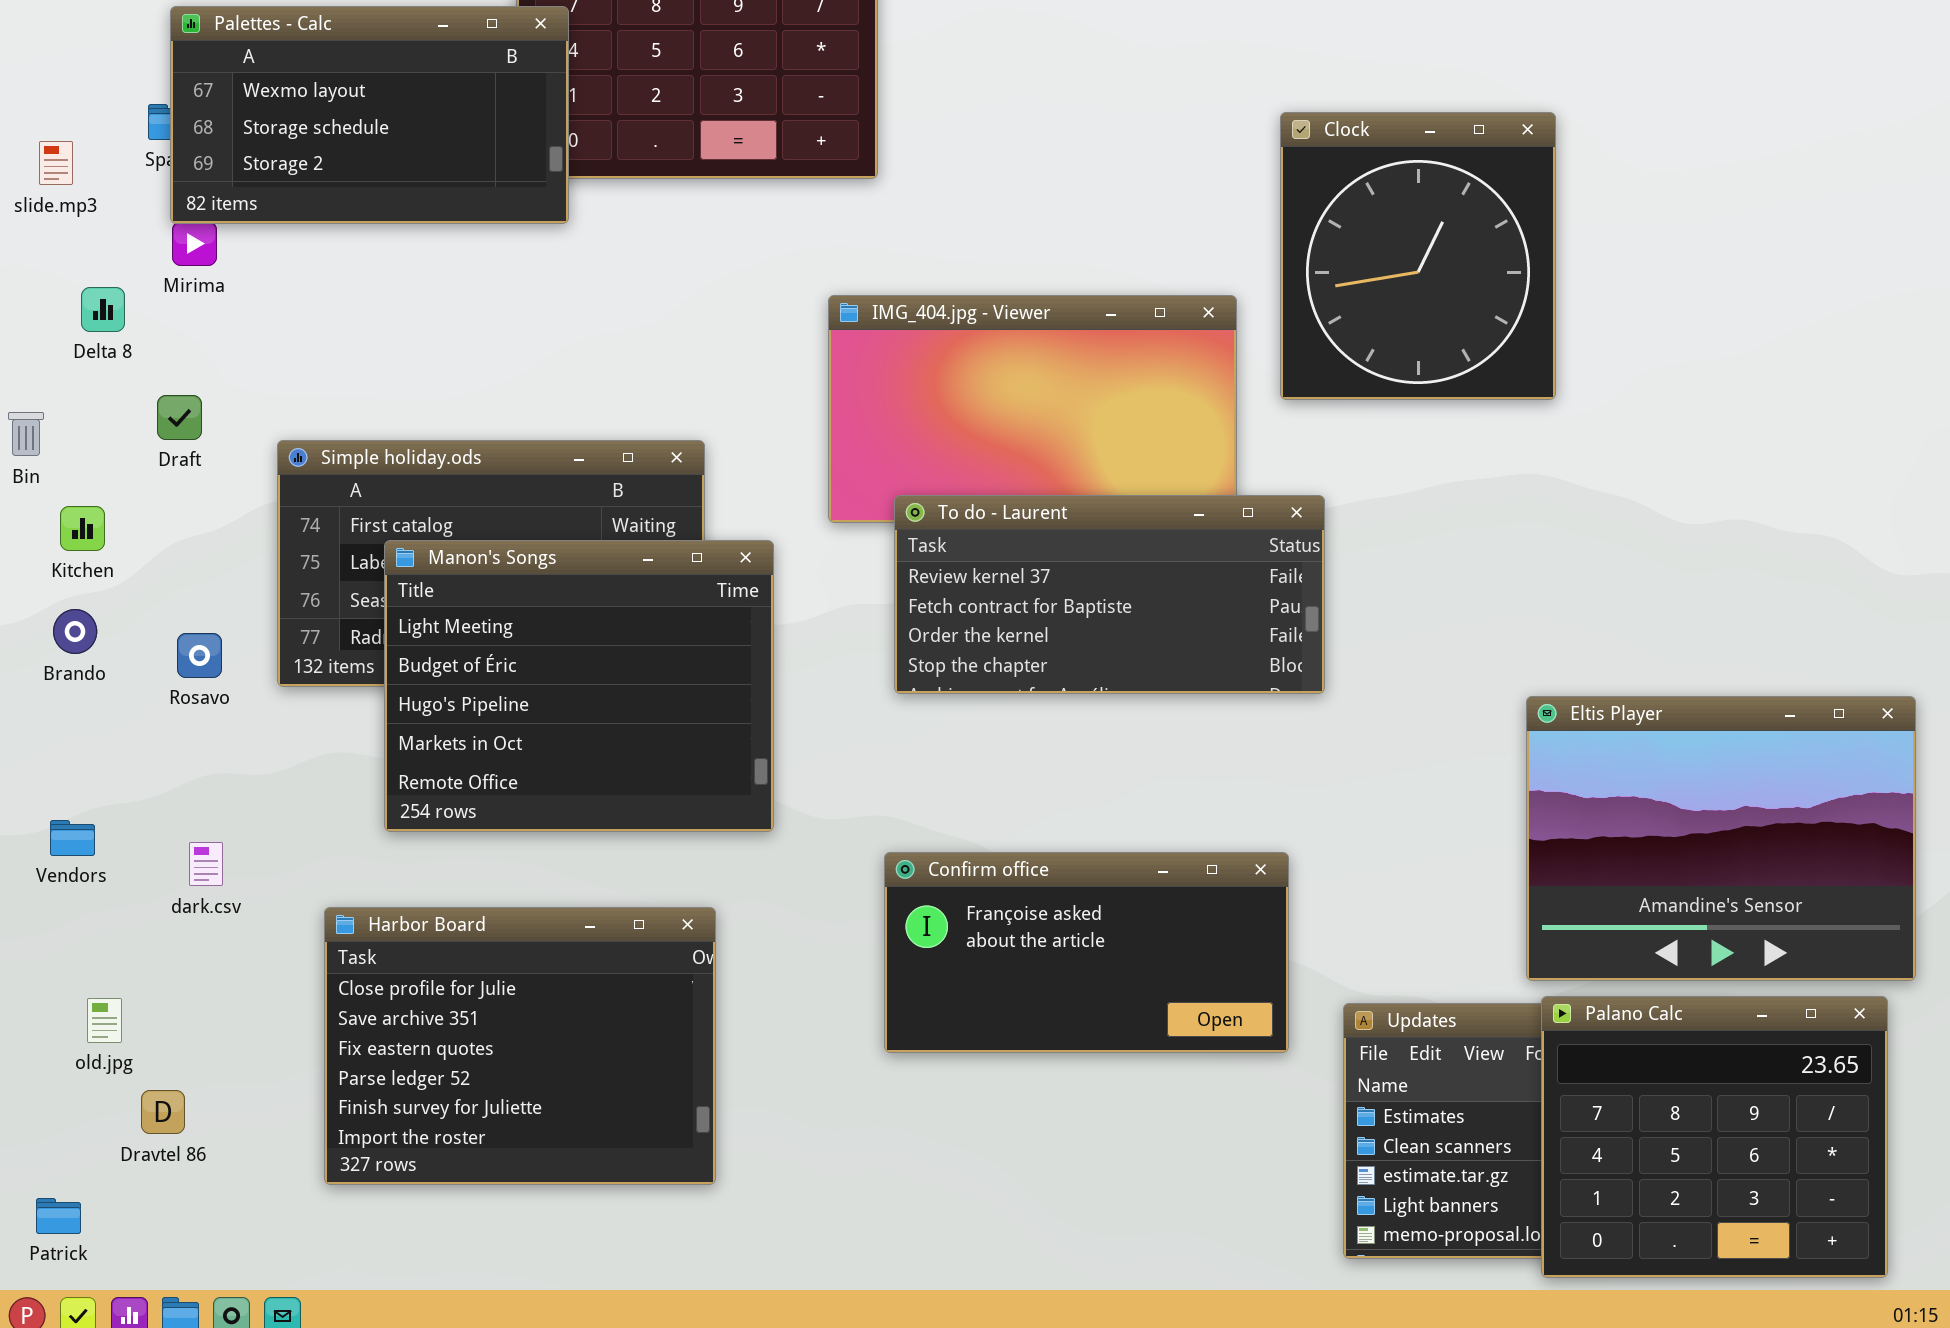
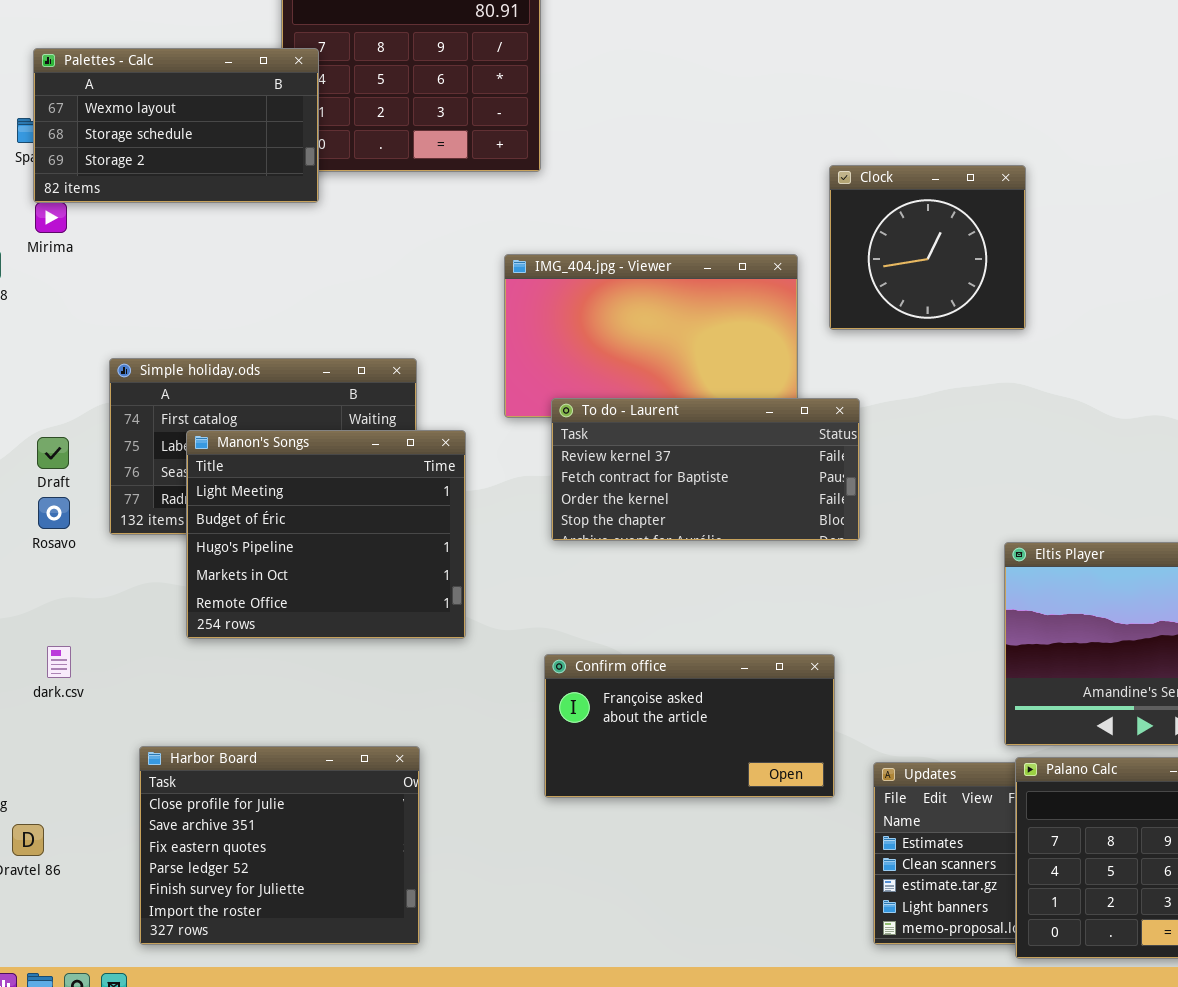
Clock: [1280,112,1556,400] -> [829,165,1026,330], resized
Draft: [157,395,202,440] -> [37,437,69,469], moved
Harbor Board: [324,907,716,1185] -> [139,746,420,945], moved

